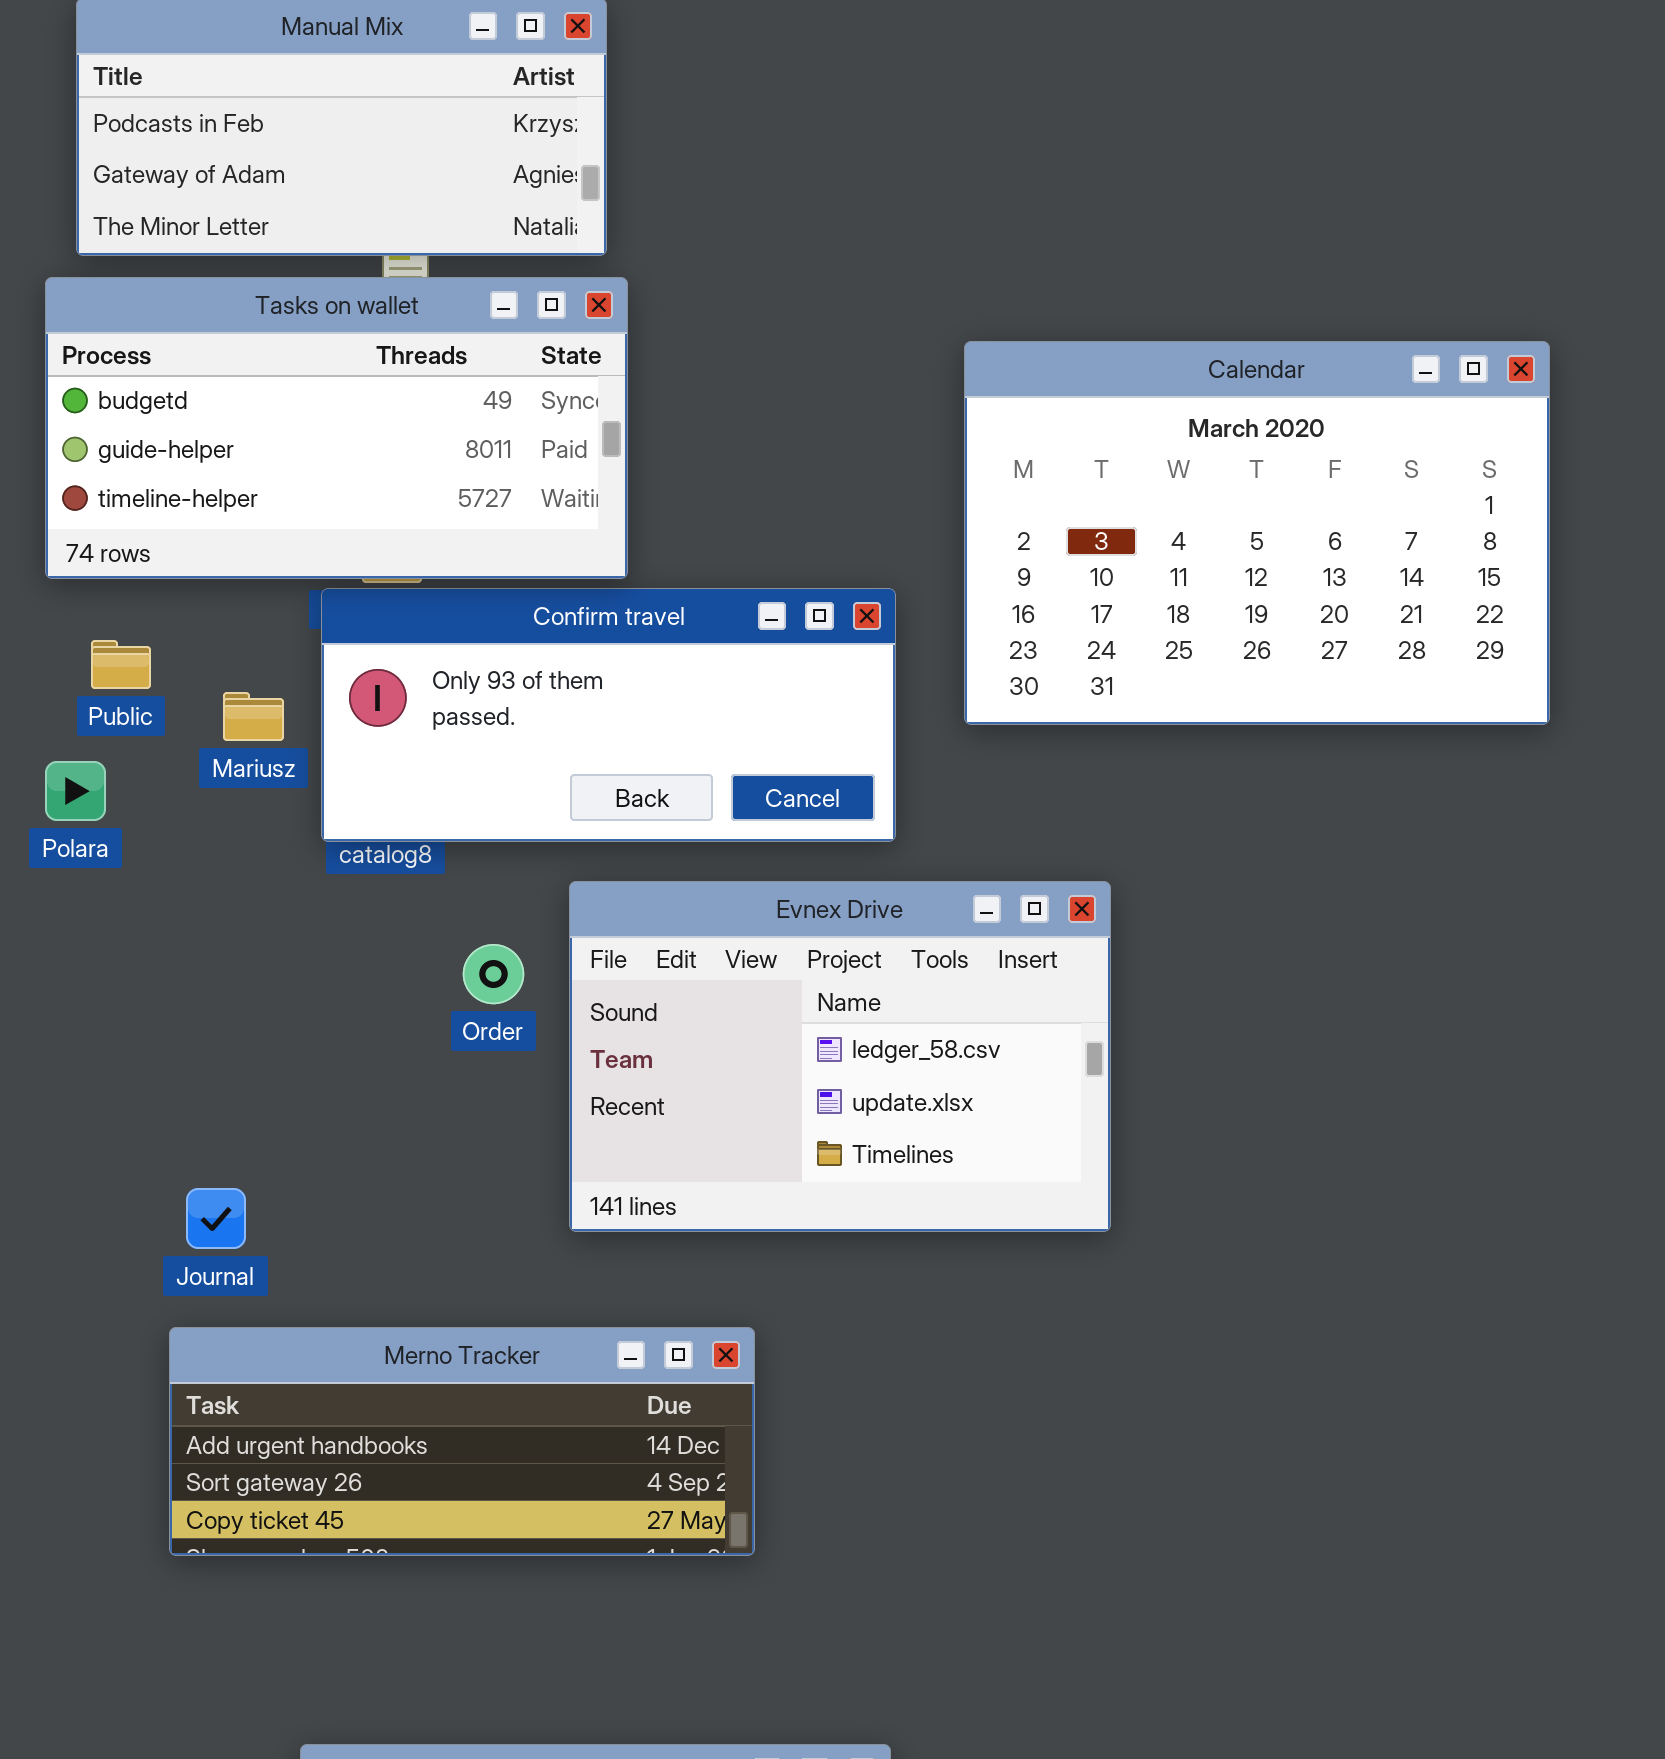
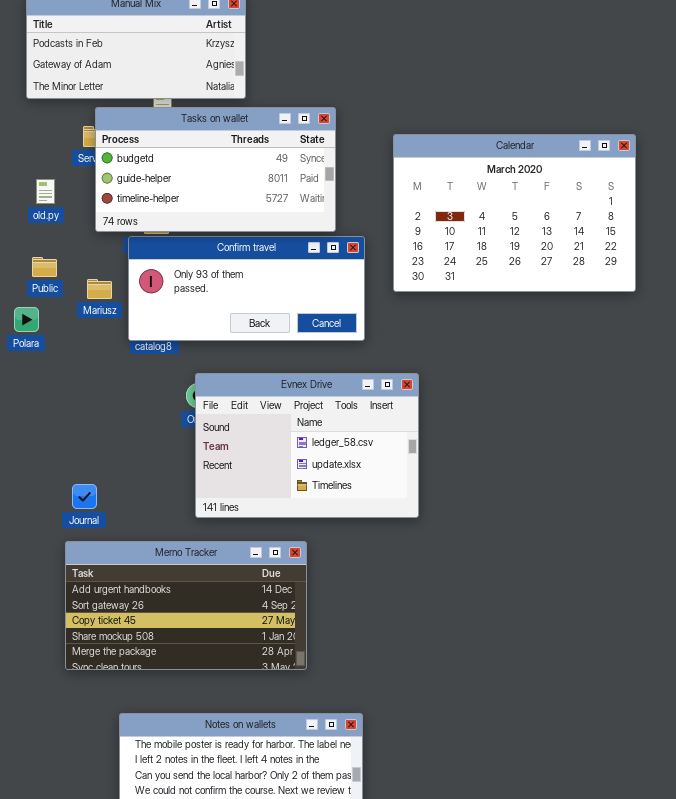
Tasks on wallet: [45,277,628,579] -> [95,107,336,232], moved
Evnex Drive: [569,881,1111,1232] -> [195,373,419,518], moved
Merno Tracker: [169,1327,755,1556] -> [65,541,307,670], resized

